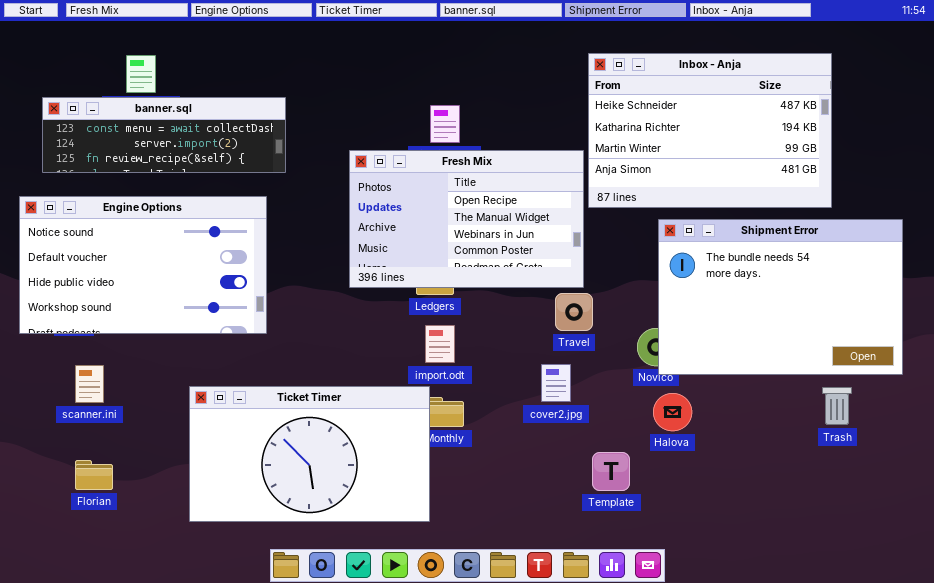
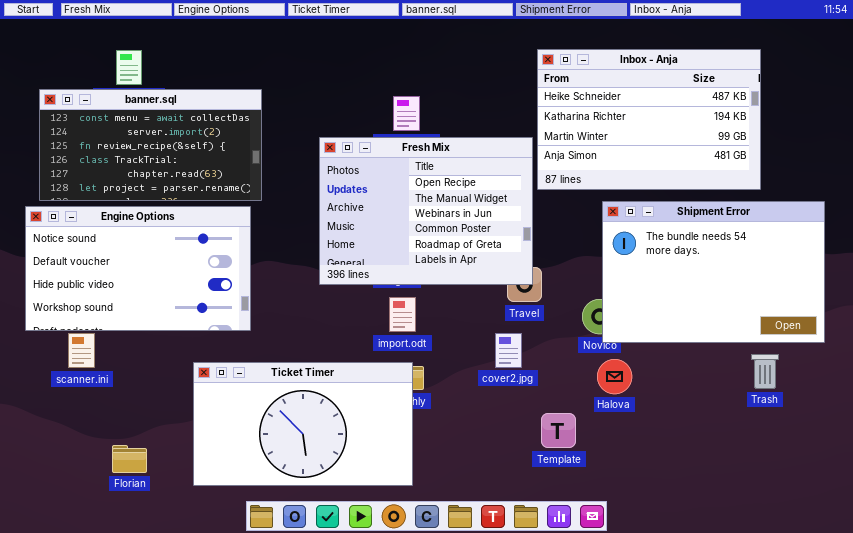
banner.sql: [42,97,286,173] -> [39,89,262,201], resized
Fresh Mix: [349,150,584,288] -> [319,137,533,285], resized
Engine Options: [19,196,267,334] -> [25,206,251,331], moved
Ticket Timer: [189,386,430,522] -> [193,362,413,486], moved
Florian: [75,460,113,490] -> [112,445,147,473], moved

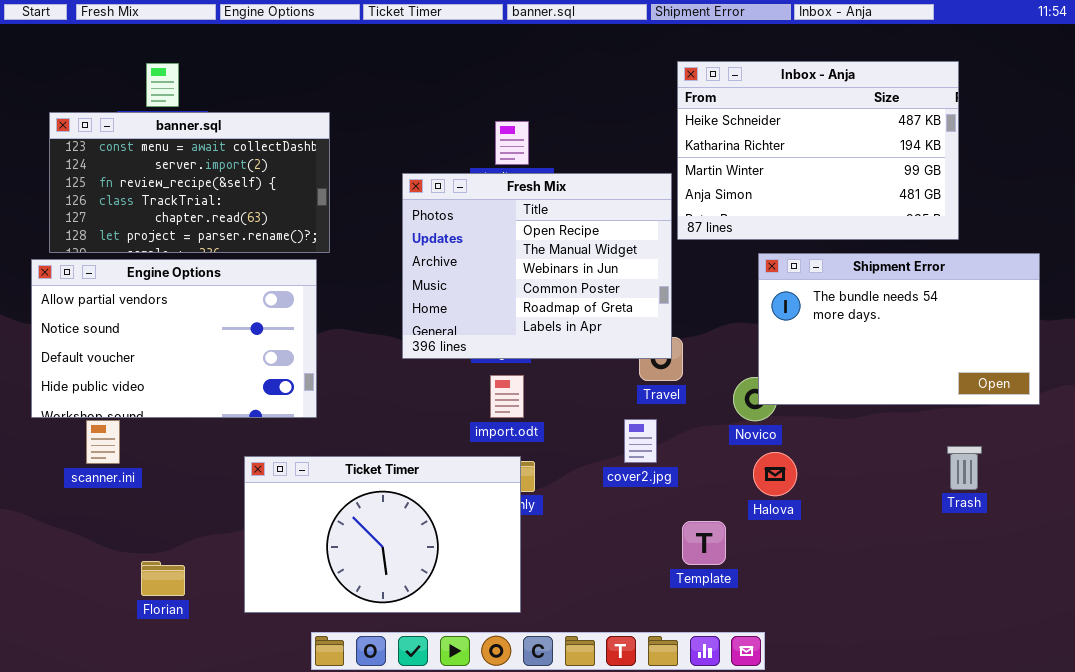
Shipment Error: [602,201,825,343] -> [758,253,1040,405], resized
Engine Options: [25,206,251,331] -> [31,259,317,418], scrolled up 1 row

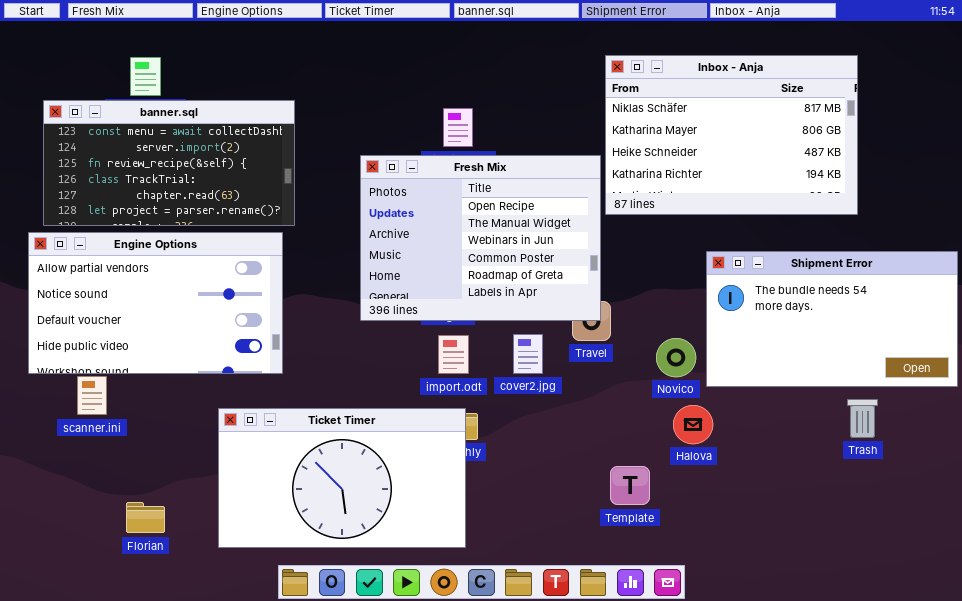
Inbox - Anja: [677,61,959,240] -> [605,55,858,215], scrolled up 2 rows
Shipment Error: [758,253,1040,405] -> [706,251,958,387], moved
cover2.jpg: [624,419,657,463] -> [513,334,543,374], moved

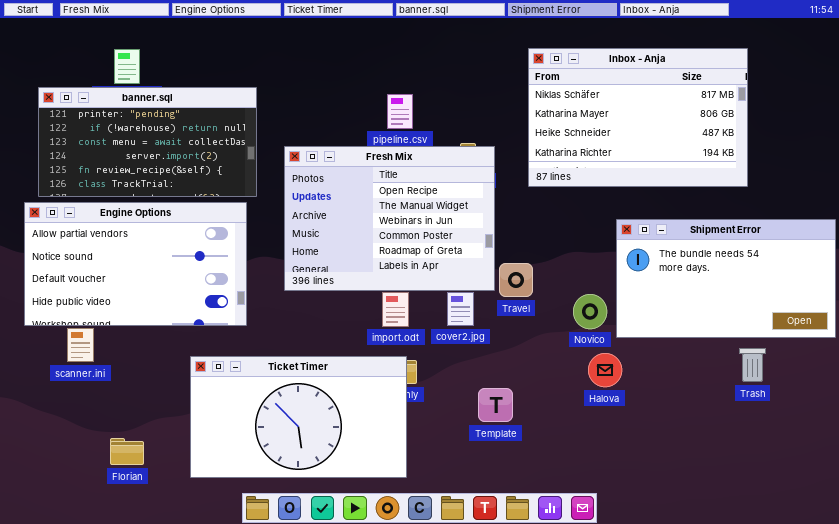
banner.sql: [43,100,295,226] -> [38,87,257,197], scrolled up 2 rows
Fresh Mix: [360,155,601,321] -> [284,146,495,291], moved
Template: [610,466,650,505] -> [478,388,513,422], moved

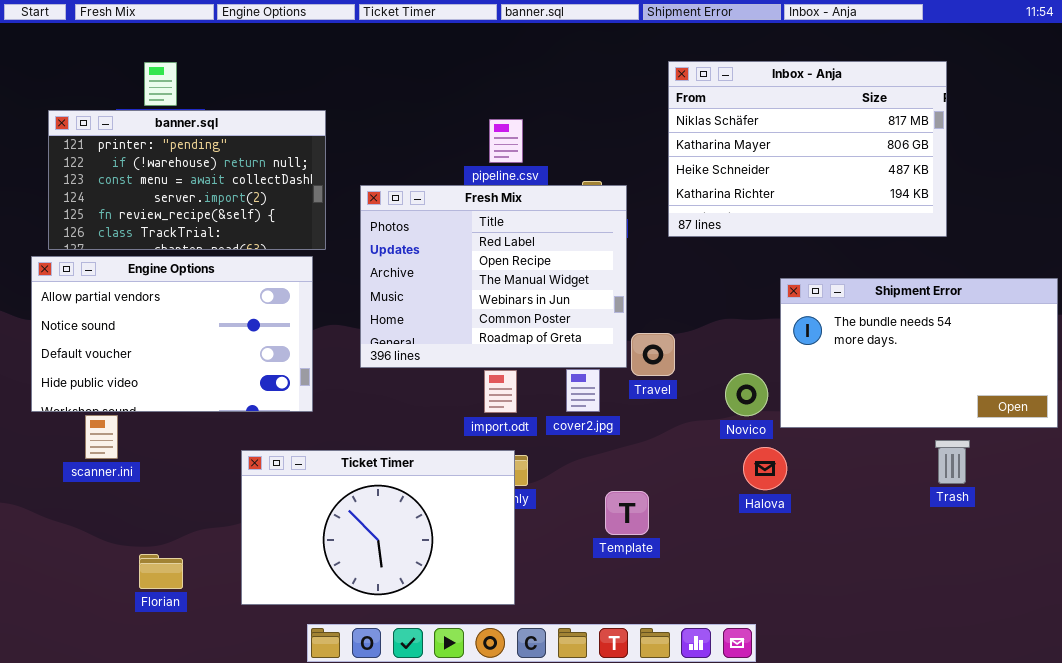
Fresh Mix: [284,146,495,291] -> [360,185,627,368], scrolled up 1 row

